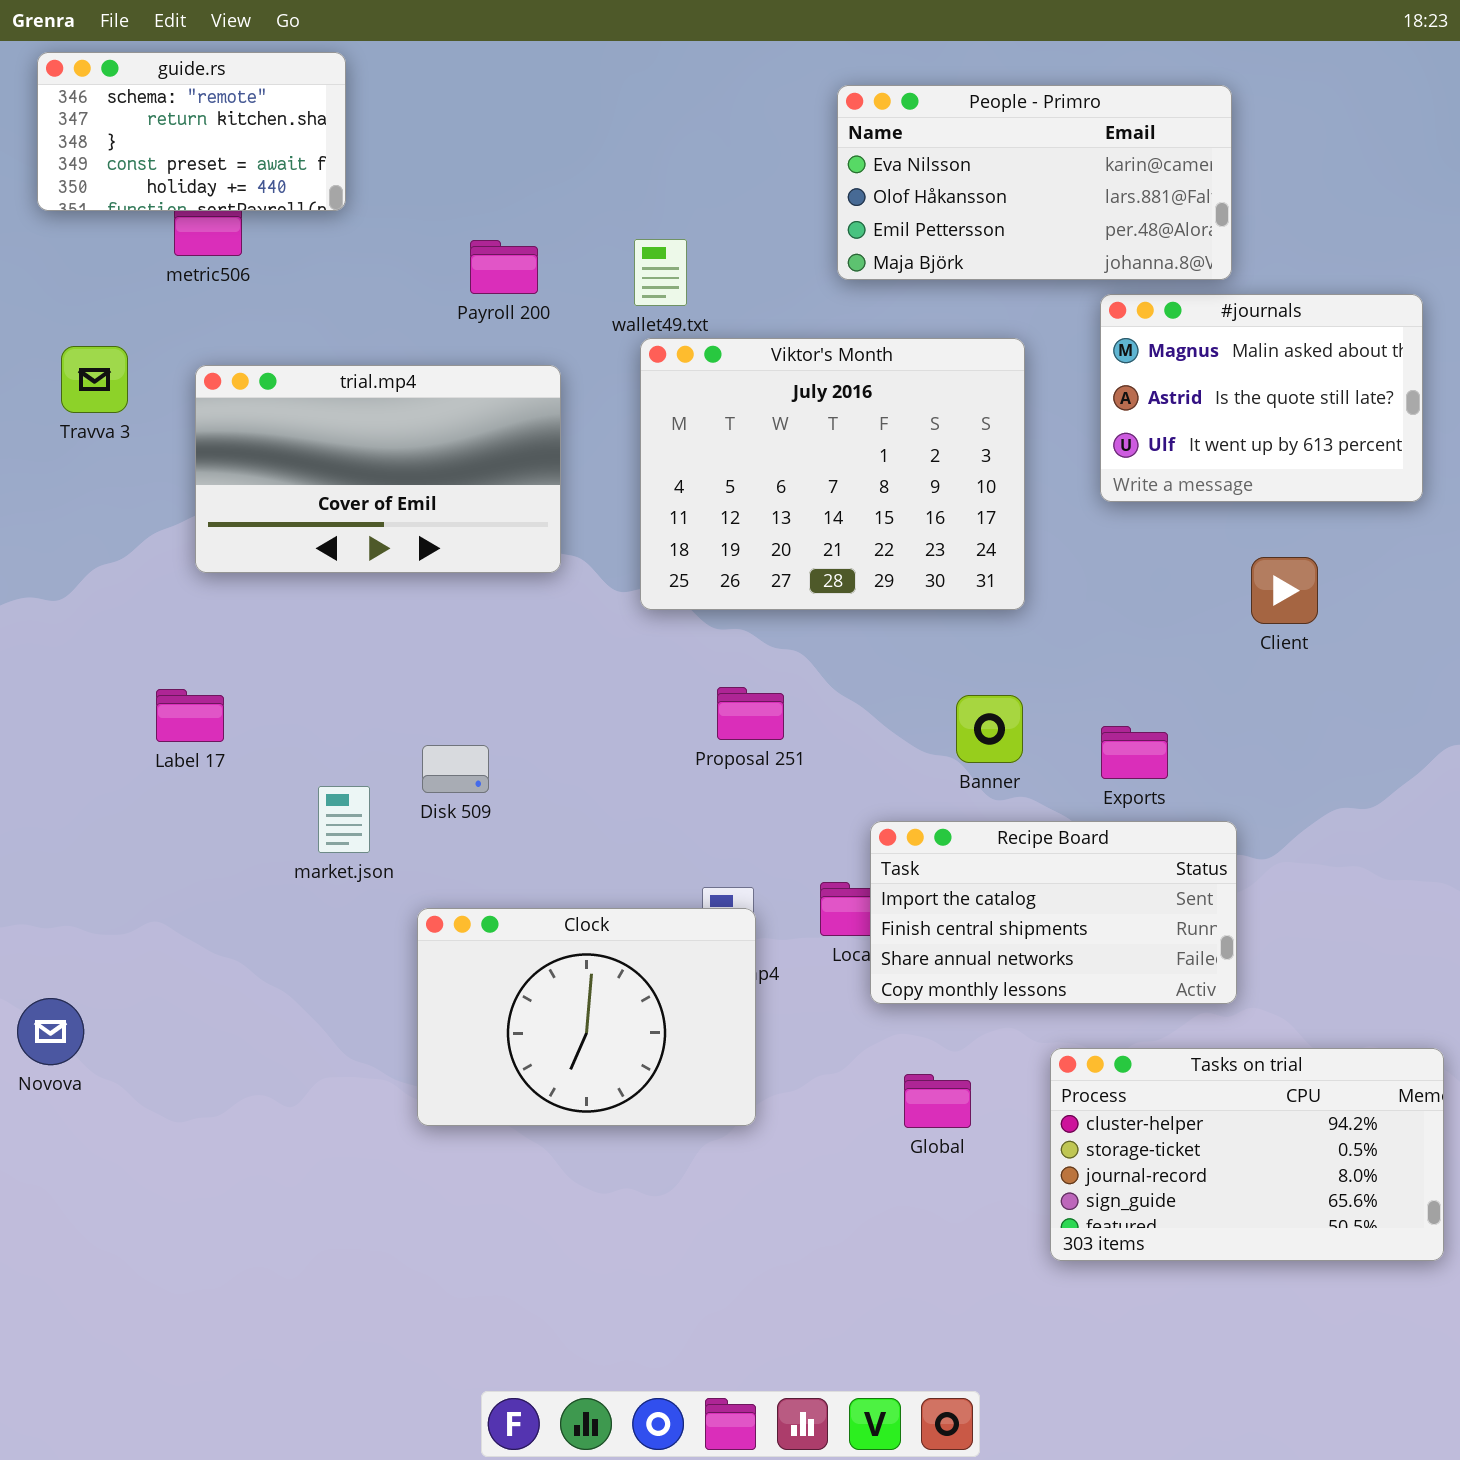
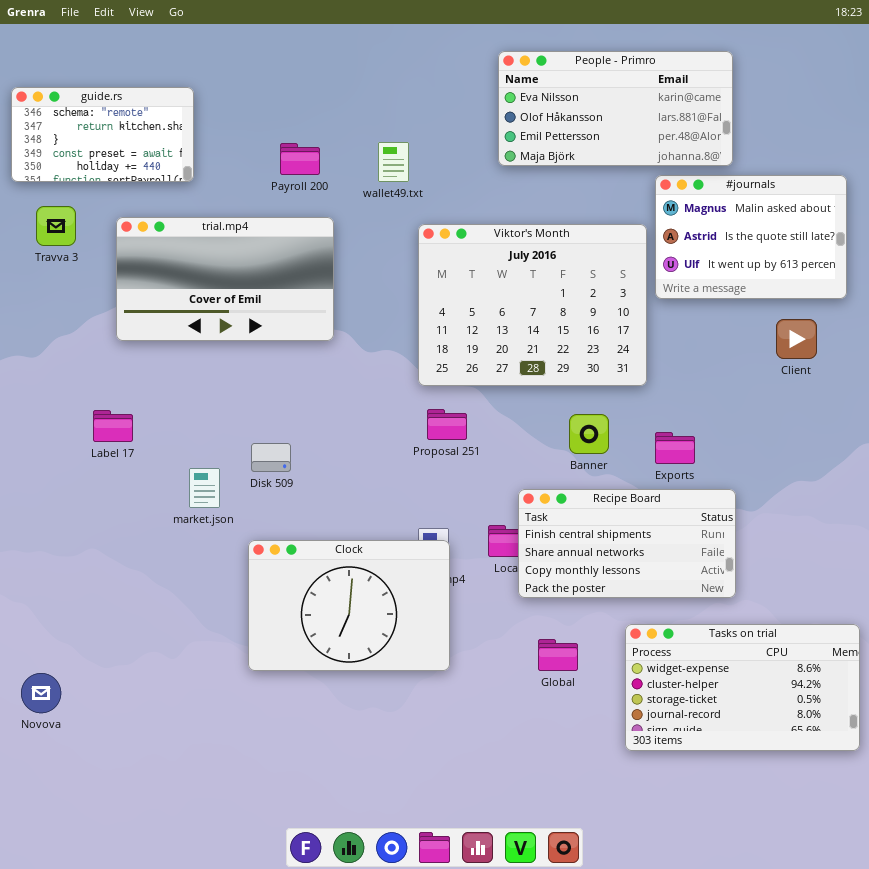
guide.rs: [37,52,346,211] -> [11,87,194,182], moved
Viktor's Month: [640,338,1025,610] -> [418,224,647,386], moved
Client: [1251,557,1318,624] -> [776,319,817,359], moved
Recipe Board: [870,821,1237,1004] -> [518,489,736,598], scrolled down 1 row
Novova: [17,998,84,1065] -> [21,673,61,713], moved
Tasks on trial: [1050,1048,1444,1261] -> [625,624,860,751], scrolled up 1 row

